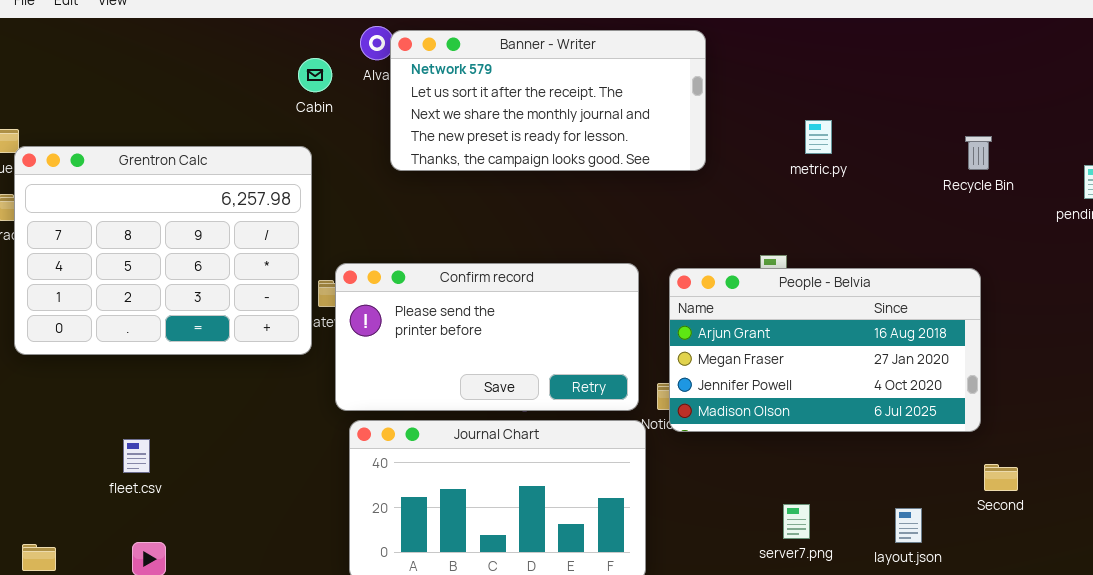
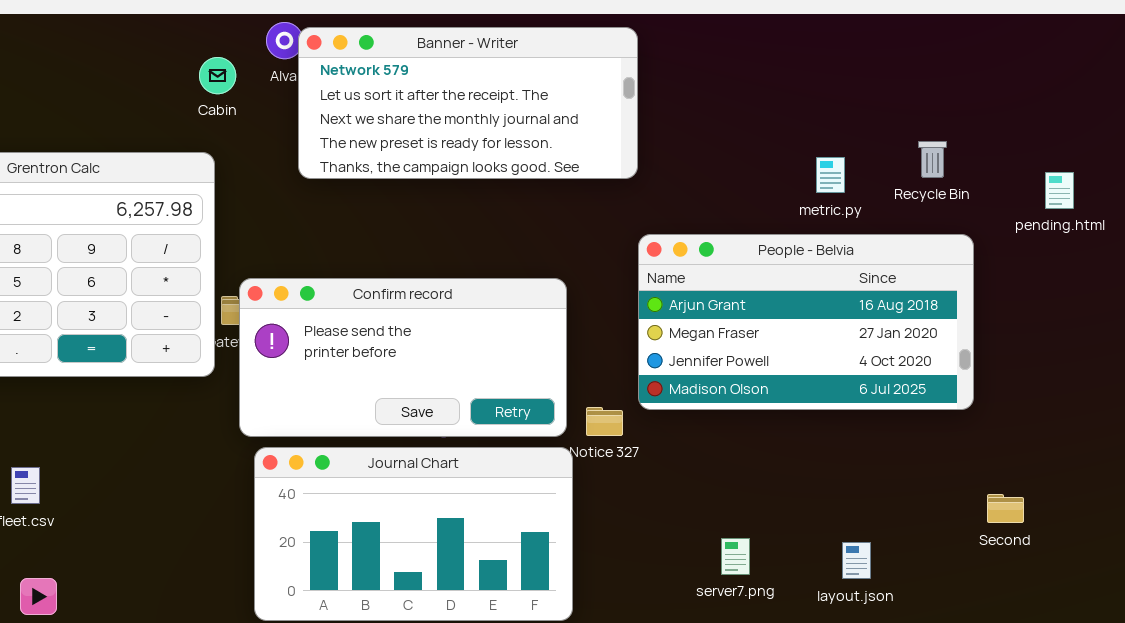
metric.py: [805,120,832,154] -> [816,157,845,193], moved
People - Belvia: [669,268,981,432] -> [638,234,974,410], moved
Second: [984,464,1018,491] -> [987,494,1024,523], moved

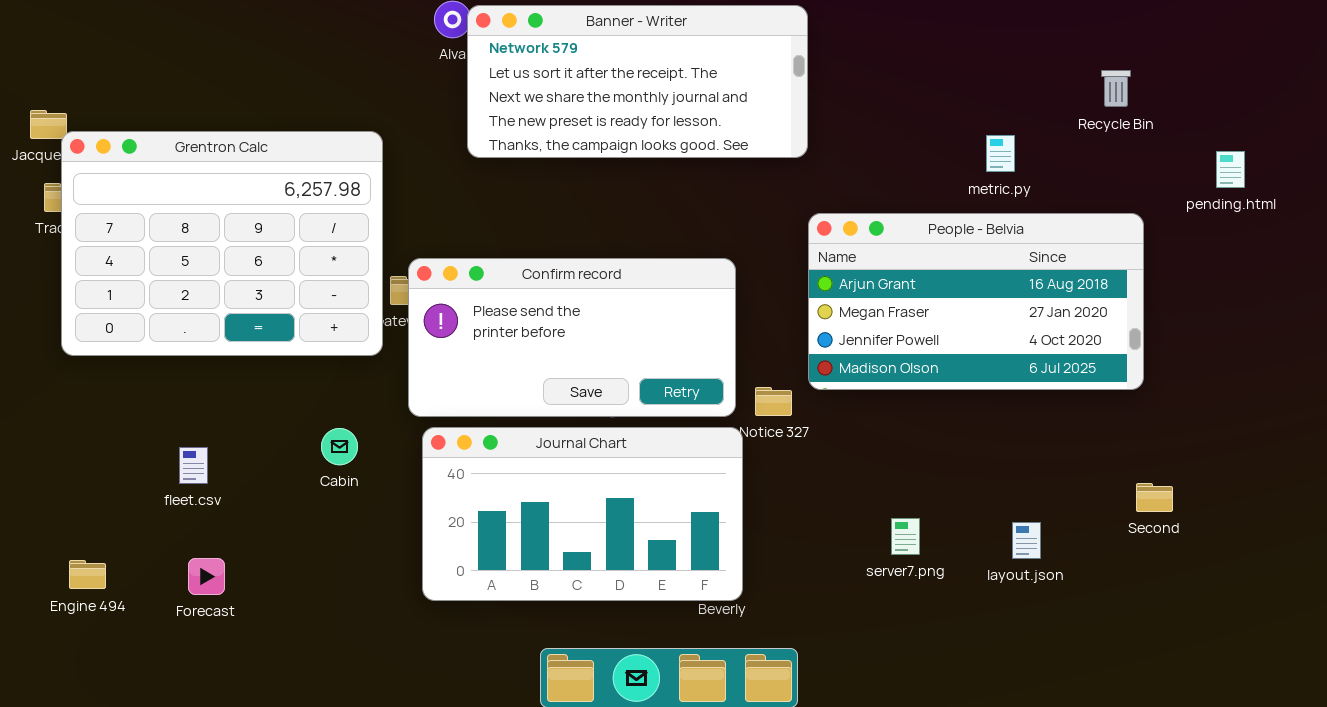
Cabin: [199,57,236,94] -> [321,428,358,465], moved
Recycle Bin: [918,141,947,178] -> [1101,70,1131,107], moved
Second: [987,494,1024,523] -> [1136,483,1173,512], moved

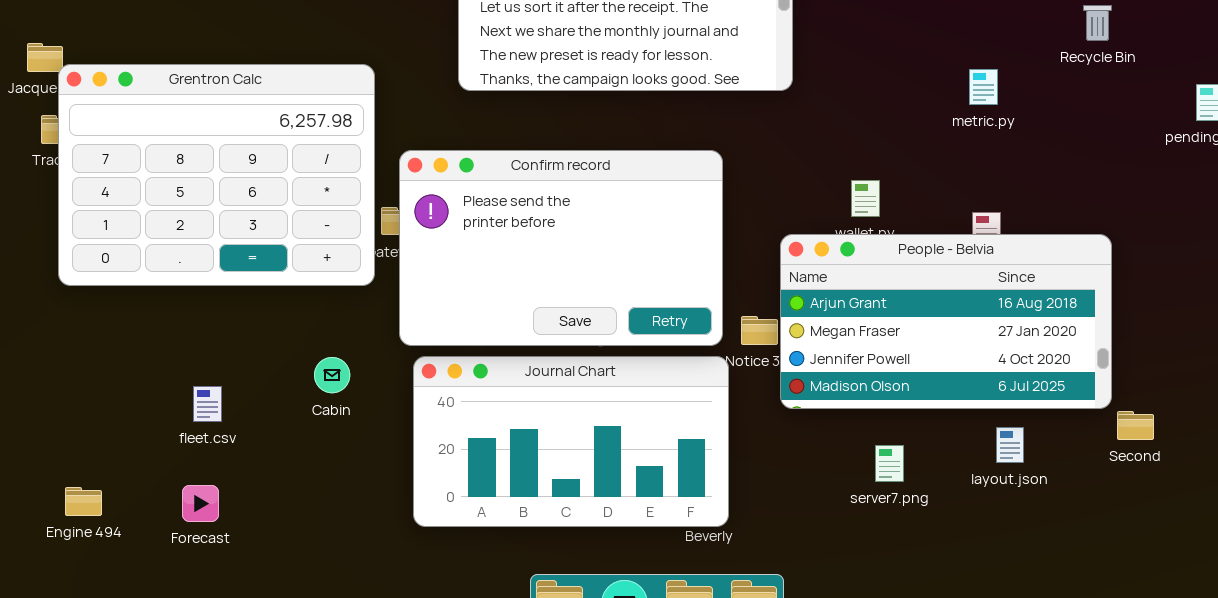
People - Belvia: [808,213,1144,390] -> [780,234,1112,409], moved
Confirm record: [408,258,736,417] -> [399,150,723,346], resized
fleet.csv: [179,447,208,484] -> [193,386,222,422], moved
layout.json: [1012,522,1041,559] -> [996,427,1024,463], moved

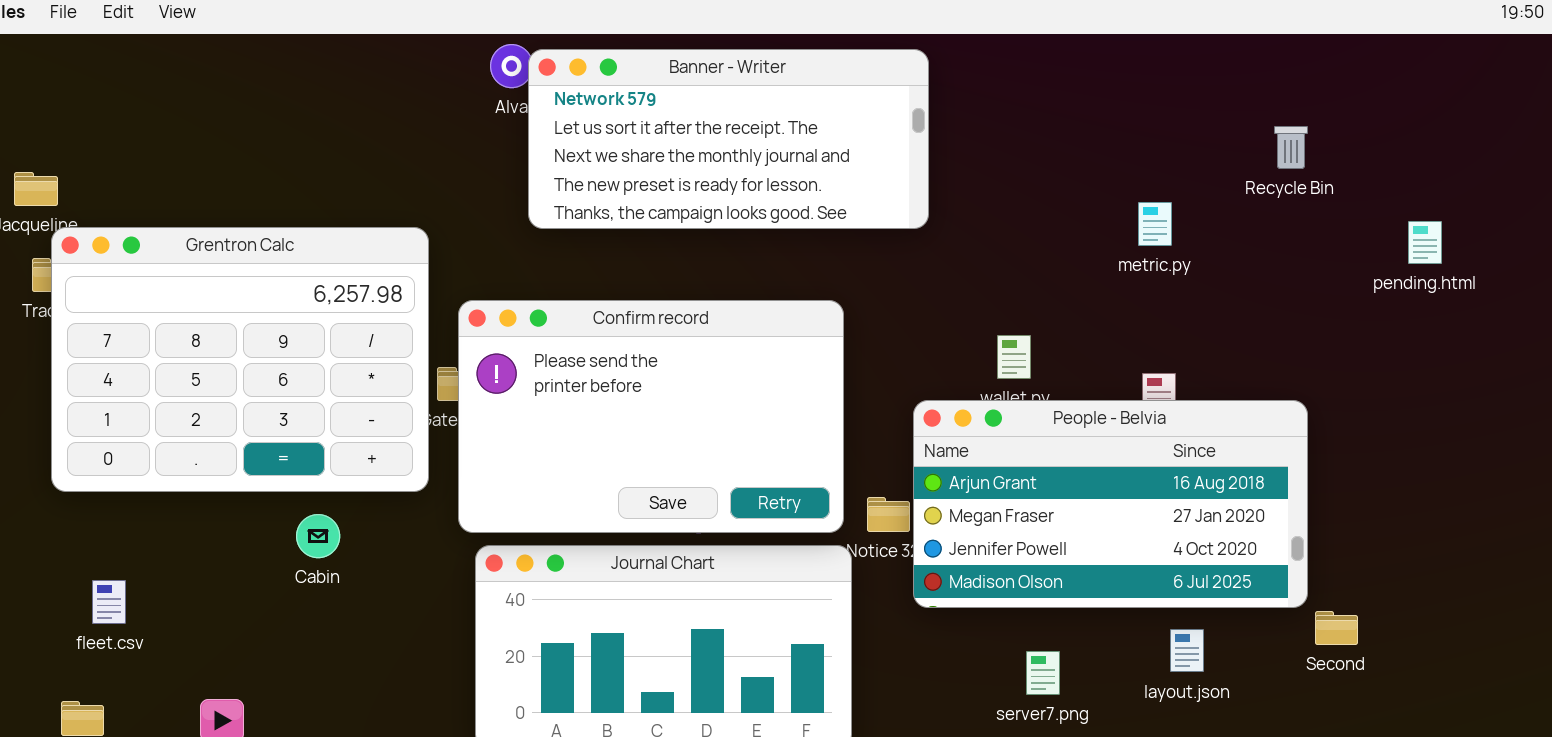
Grentron Calc: [58,64,375,286] -> [51,227,429,492], moved
Cabin: [314,357,350,393] -> [296,514,340,558], moved
fleet.csv: [193,386,222,422] -> [92,580,126,624], moved

